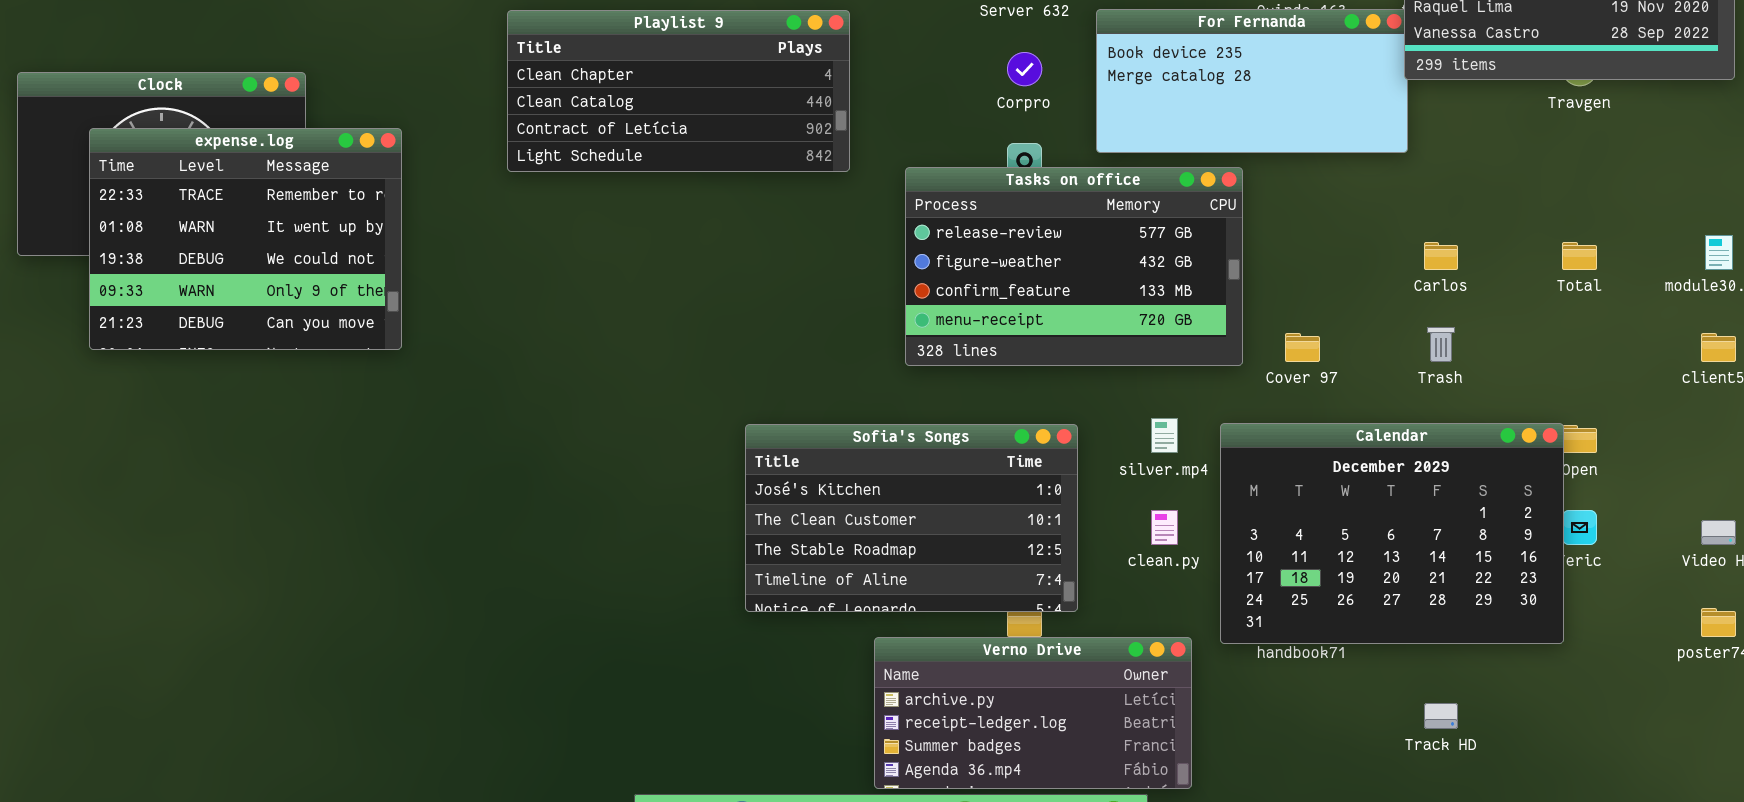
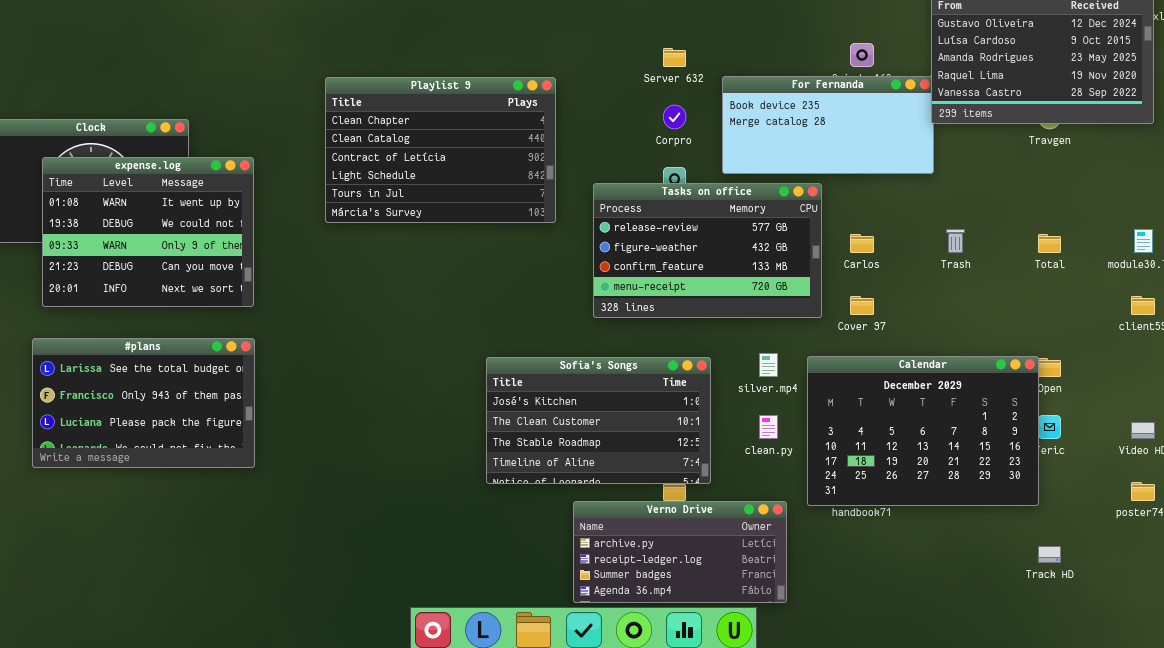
Playlist 9: [507,10,850,172] -> [325,77,556,223], resized
expense.log: [89,128,402,350] -> [42,157,254,307], scrolled down 1 row
Carlos: [1424,242,1458,270] -> [850,234,874,253], moved
Trash: [1427,327,1455,362] -> [946,229,965,253], moved
#plans: none -> [32,338,255,468], opened
Track HD: [1424,703,1458,729] -> [1038,546,1061,563], moved

